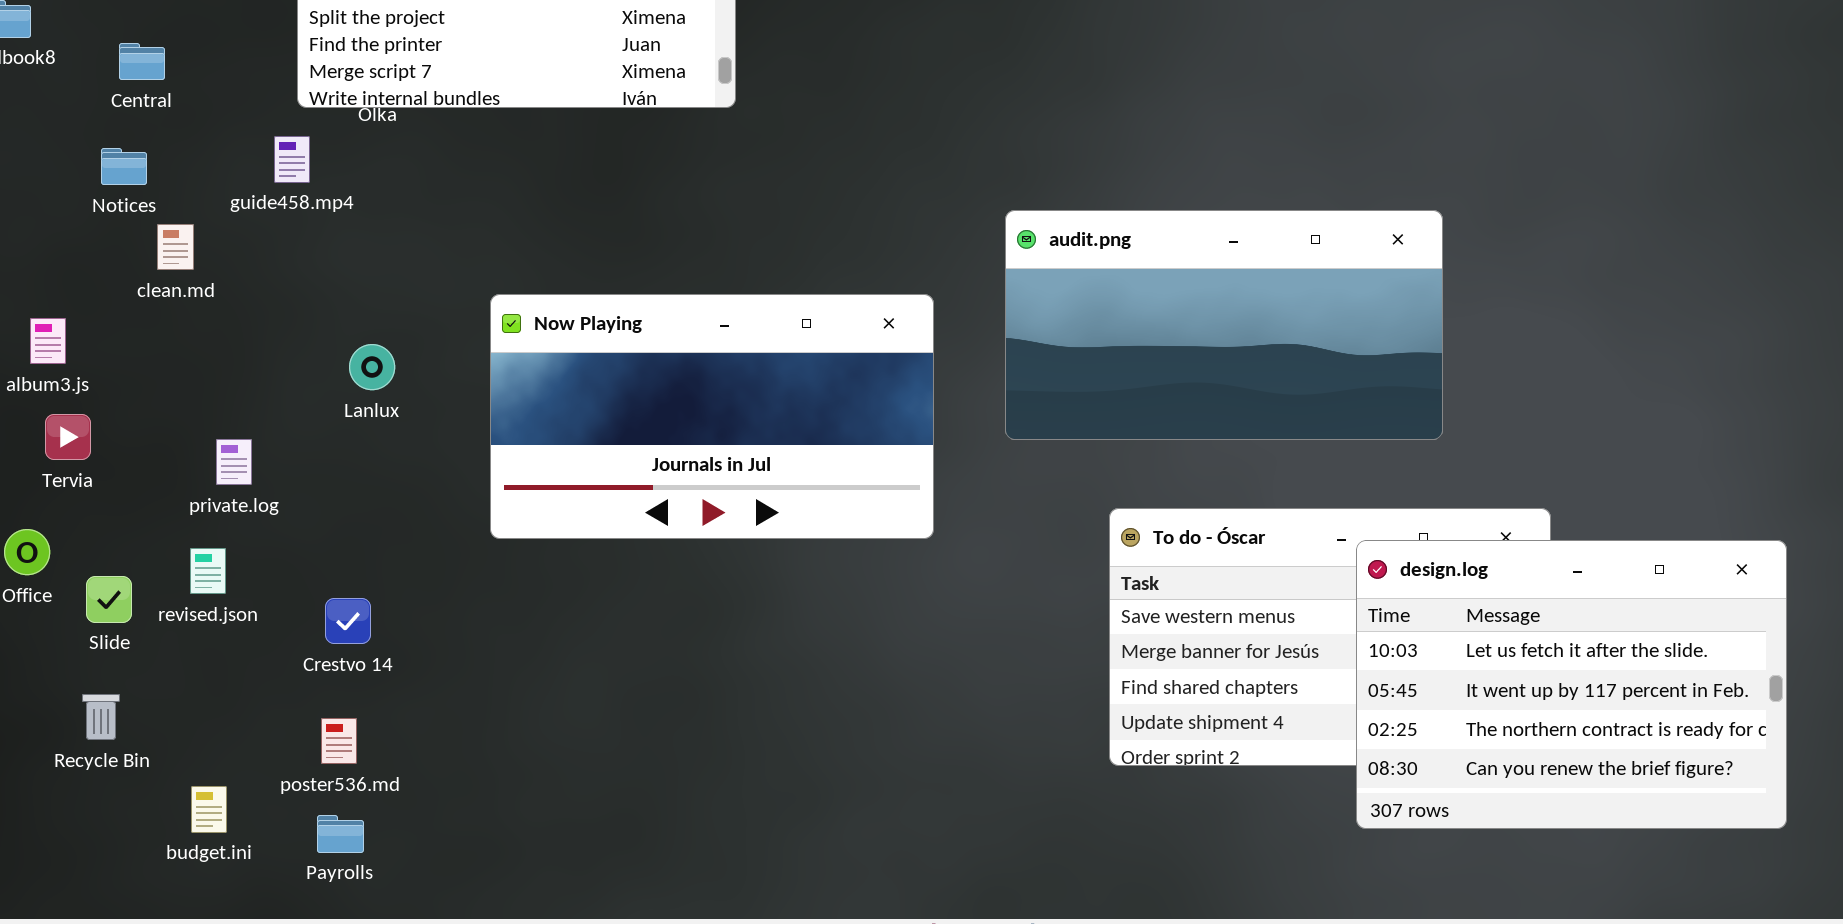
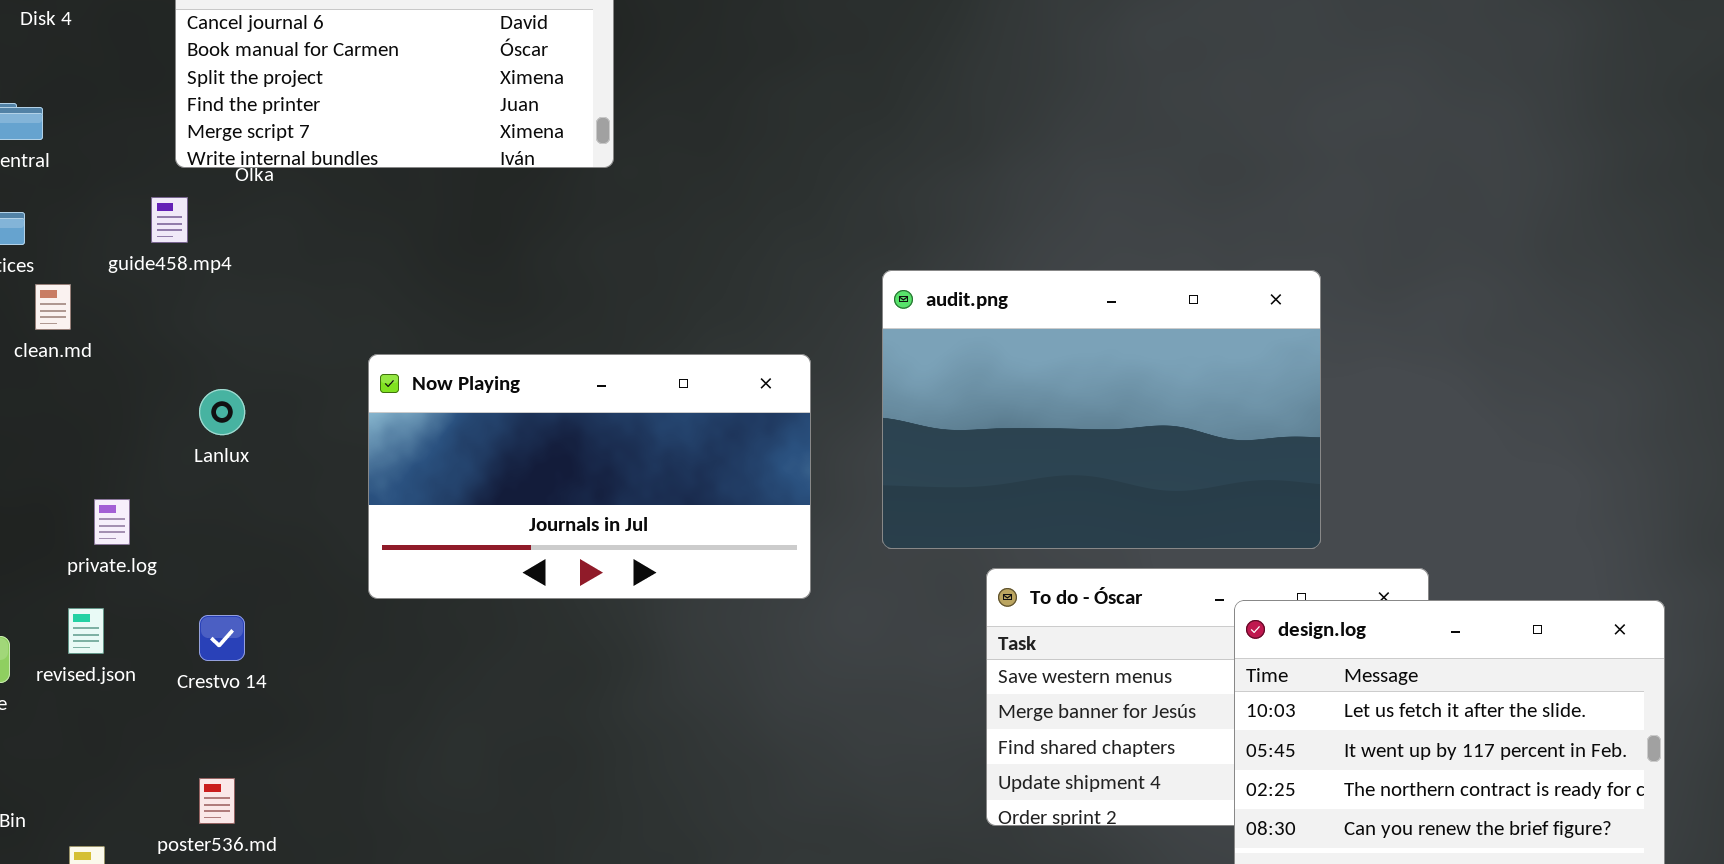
audit.png: [1005,210,1443,440] -> [882,270,1321,549], resized
Lanlux: [349,344,395,390] -> [199,389,245,435], moved
Crestvo 14: [325,598,371,644] -> [199,615,245,661], moved

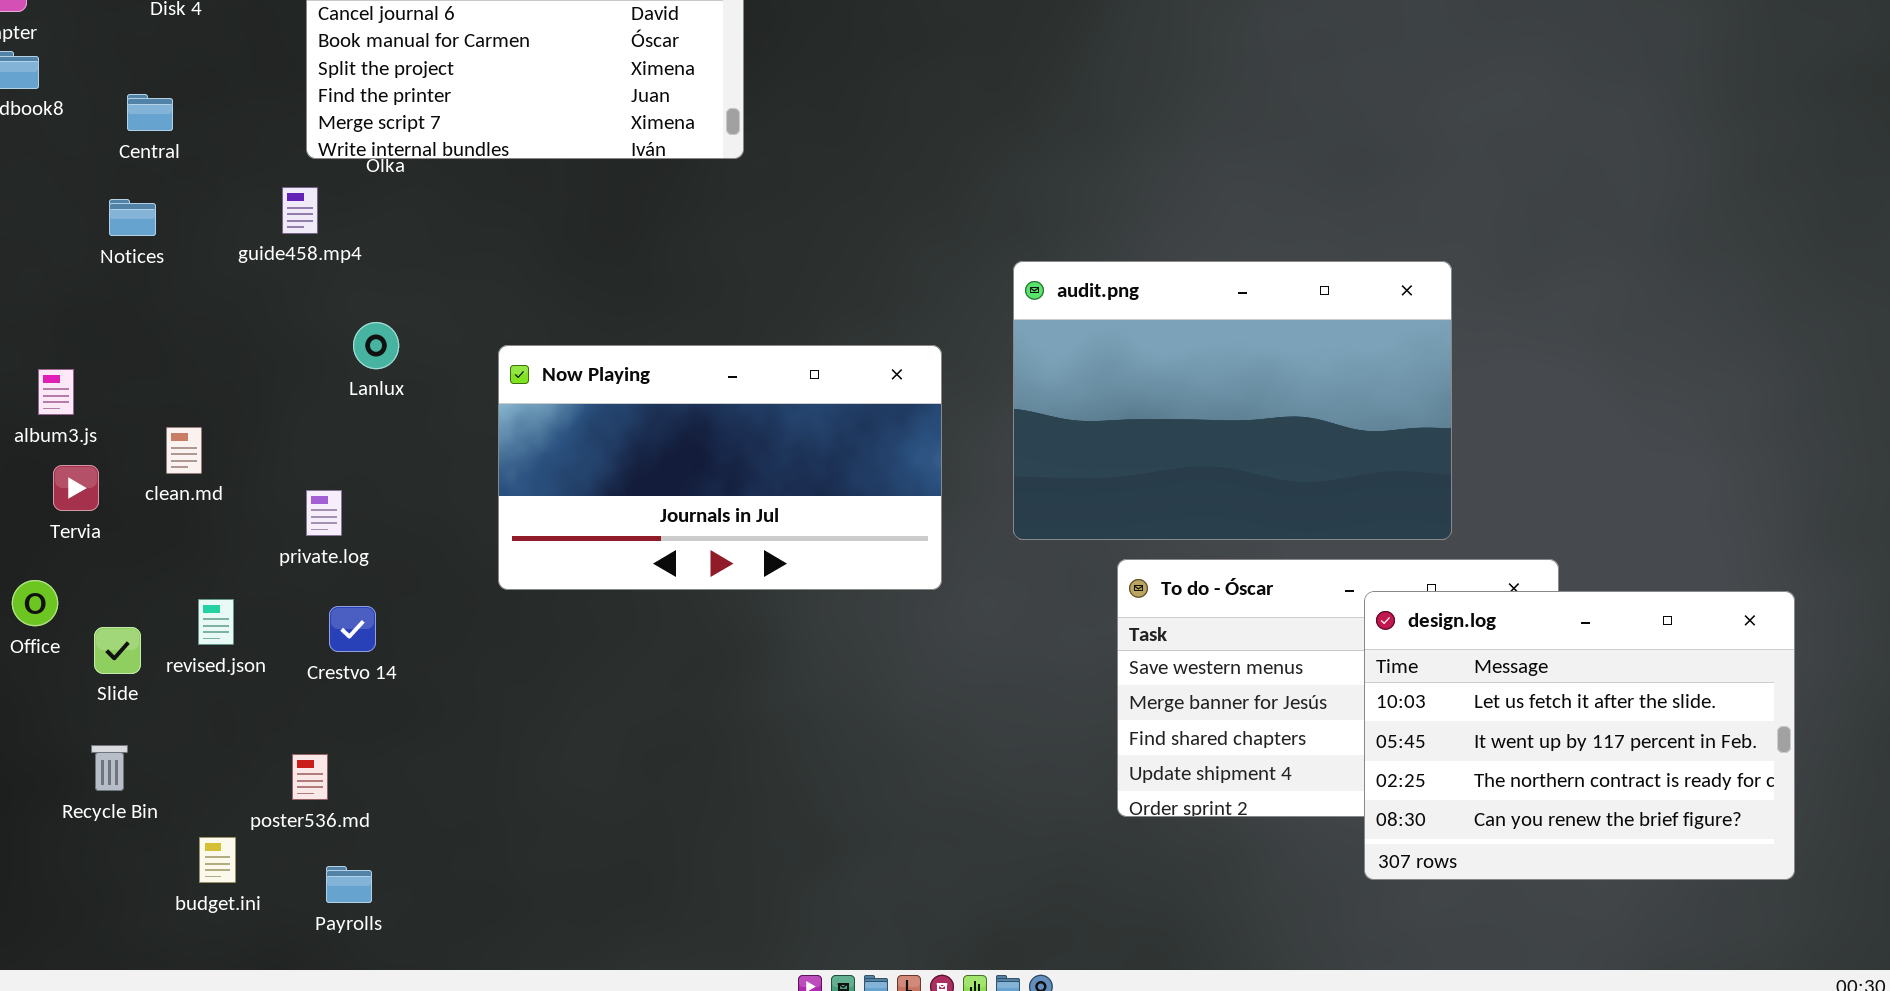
clean.md: [35,284,71,330] -> [166,427,202,474], moved
Lanlux: [199,389,245,435] -> [353,322,399,369], moved
private.log: [94,499,130,545] -> [306,490,342,536], moved
poster536.md: [199,778,235,824] -> [292,754,328,800], moved

